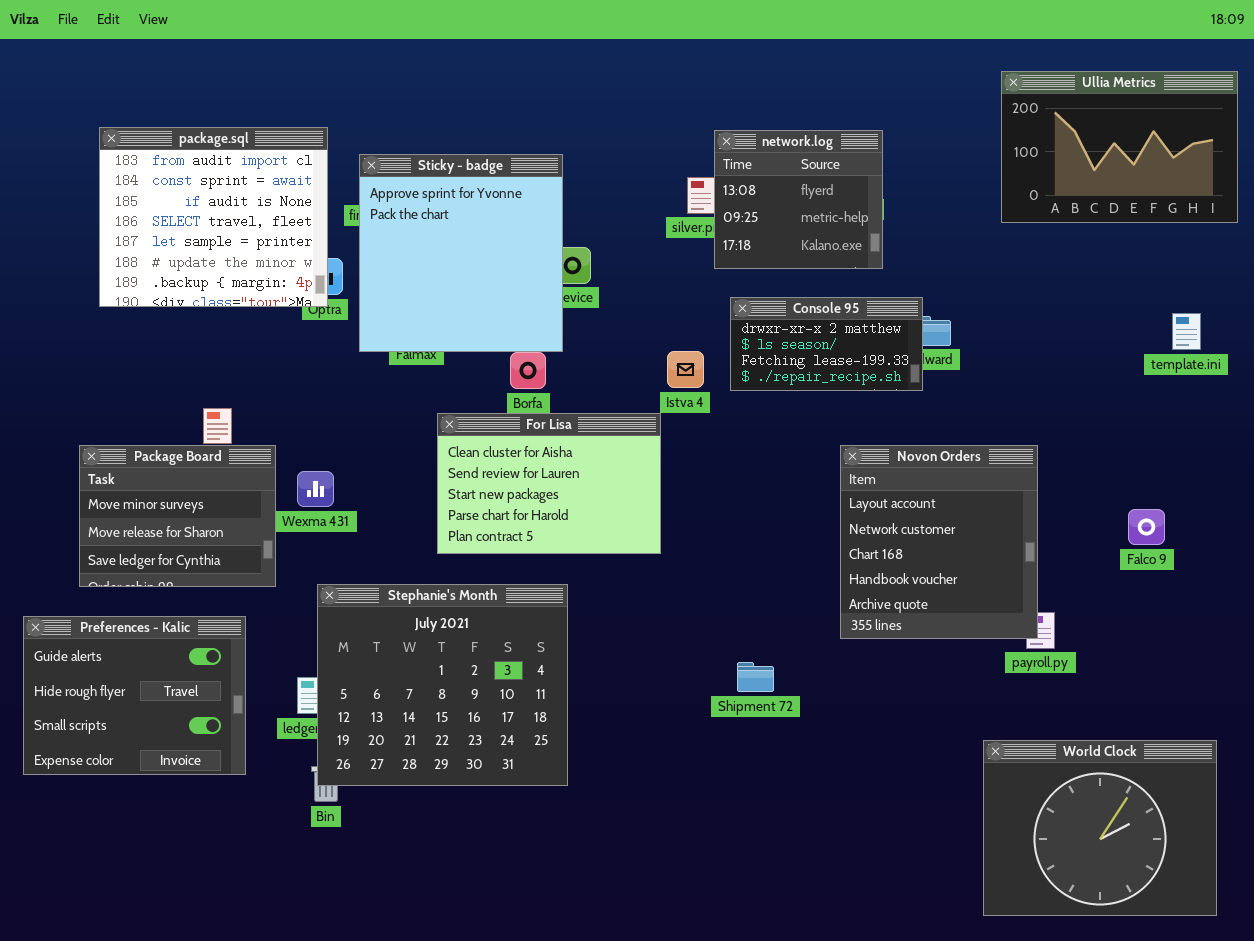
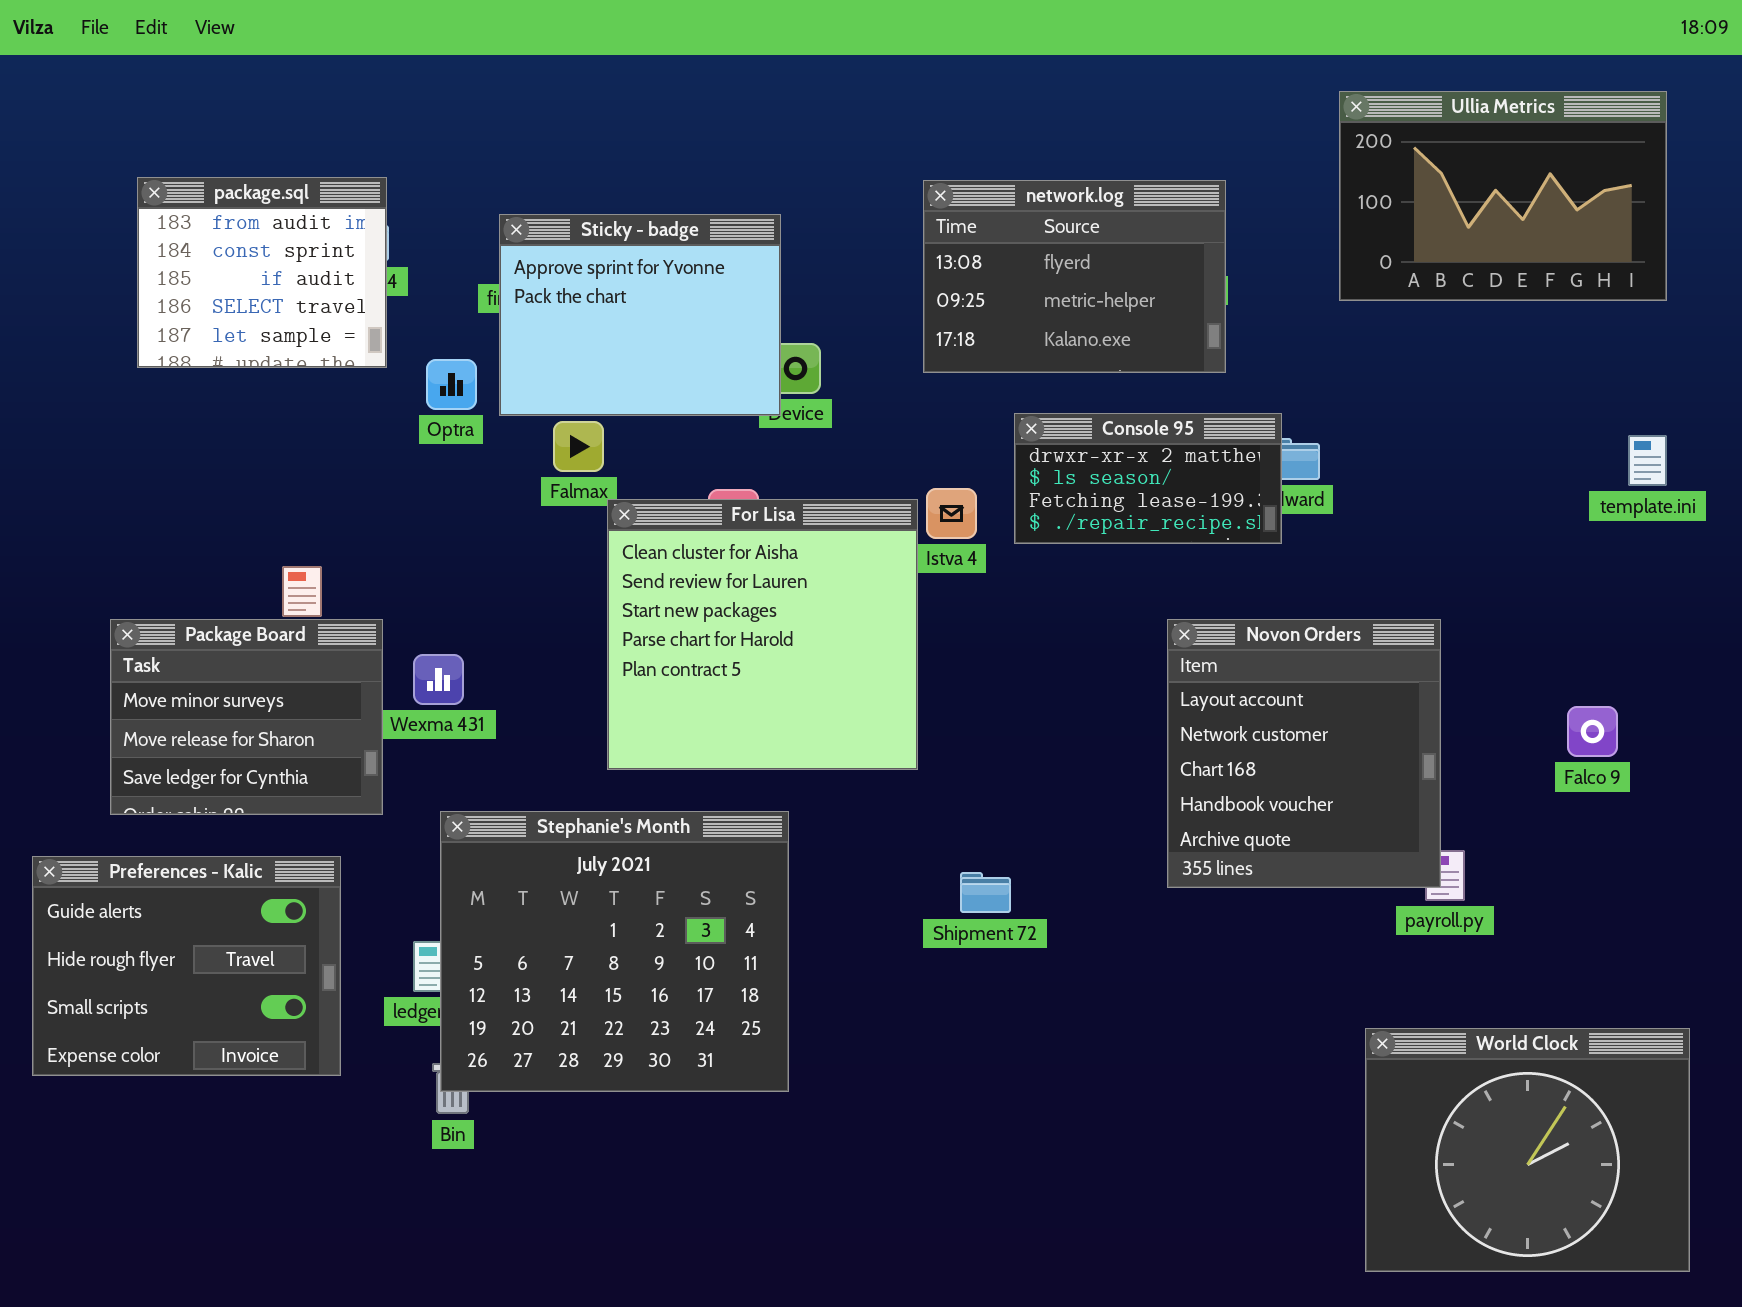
Ullia Metrics: [1001,71,1238,223] -> [1339,91,1667,301], moved
package.sql: [99,127,328,307] -> [137,177,387,368], resized
network.log: [714,130,883,269] -> [923,180,1226,373], resized
Sticky - badge: [359,154,563,352] -> [499,214,781,416], resized
For Lisa: [437,413,661,554] -> [607,499,918,770], resized
Shipment 72: [737,662,774,692] -> [960,872,1011,913], moved

